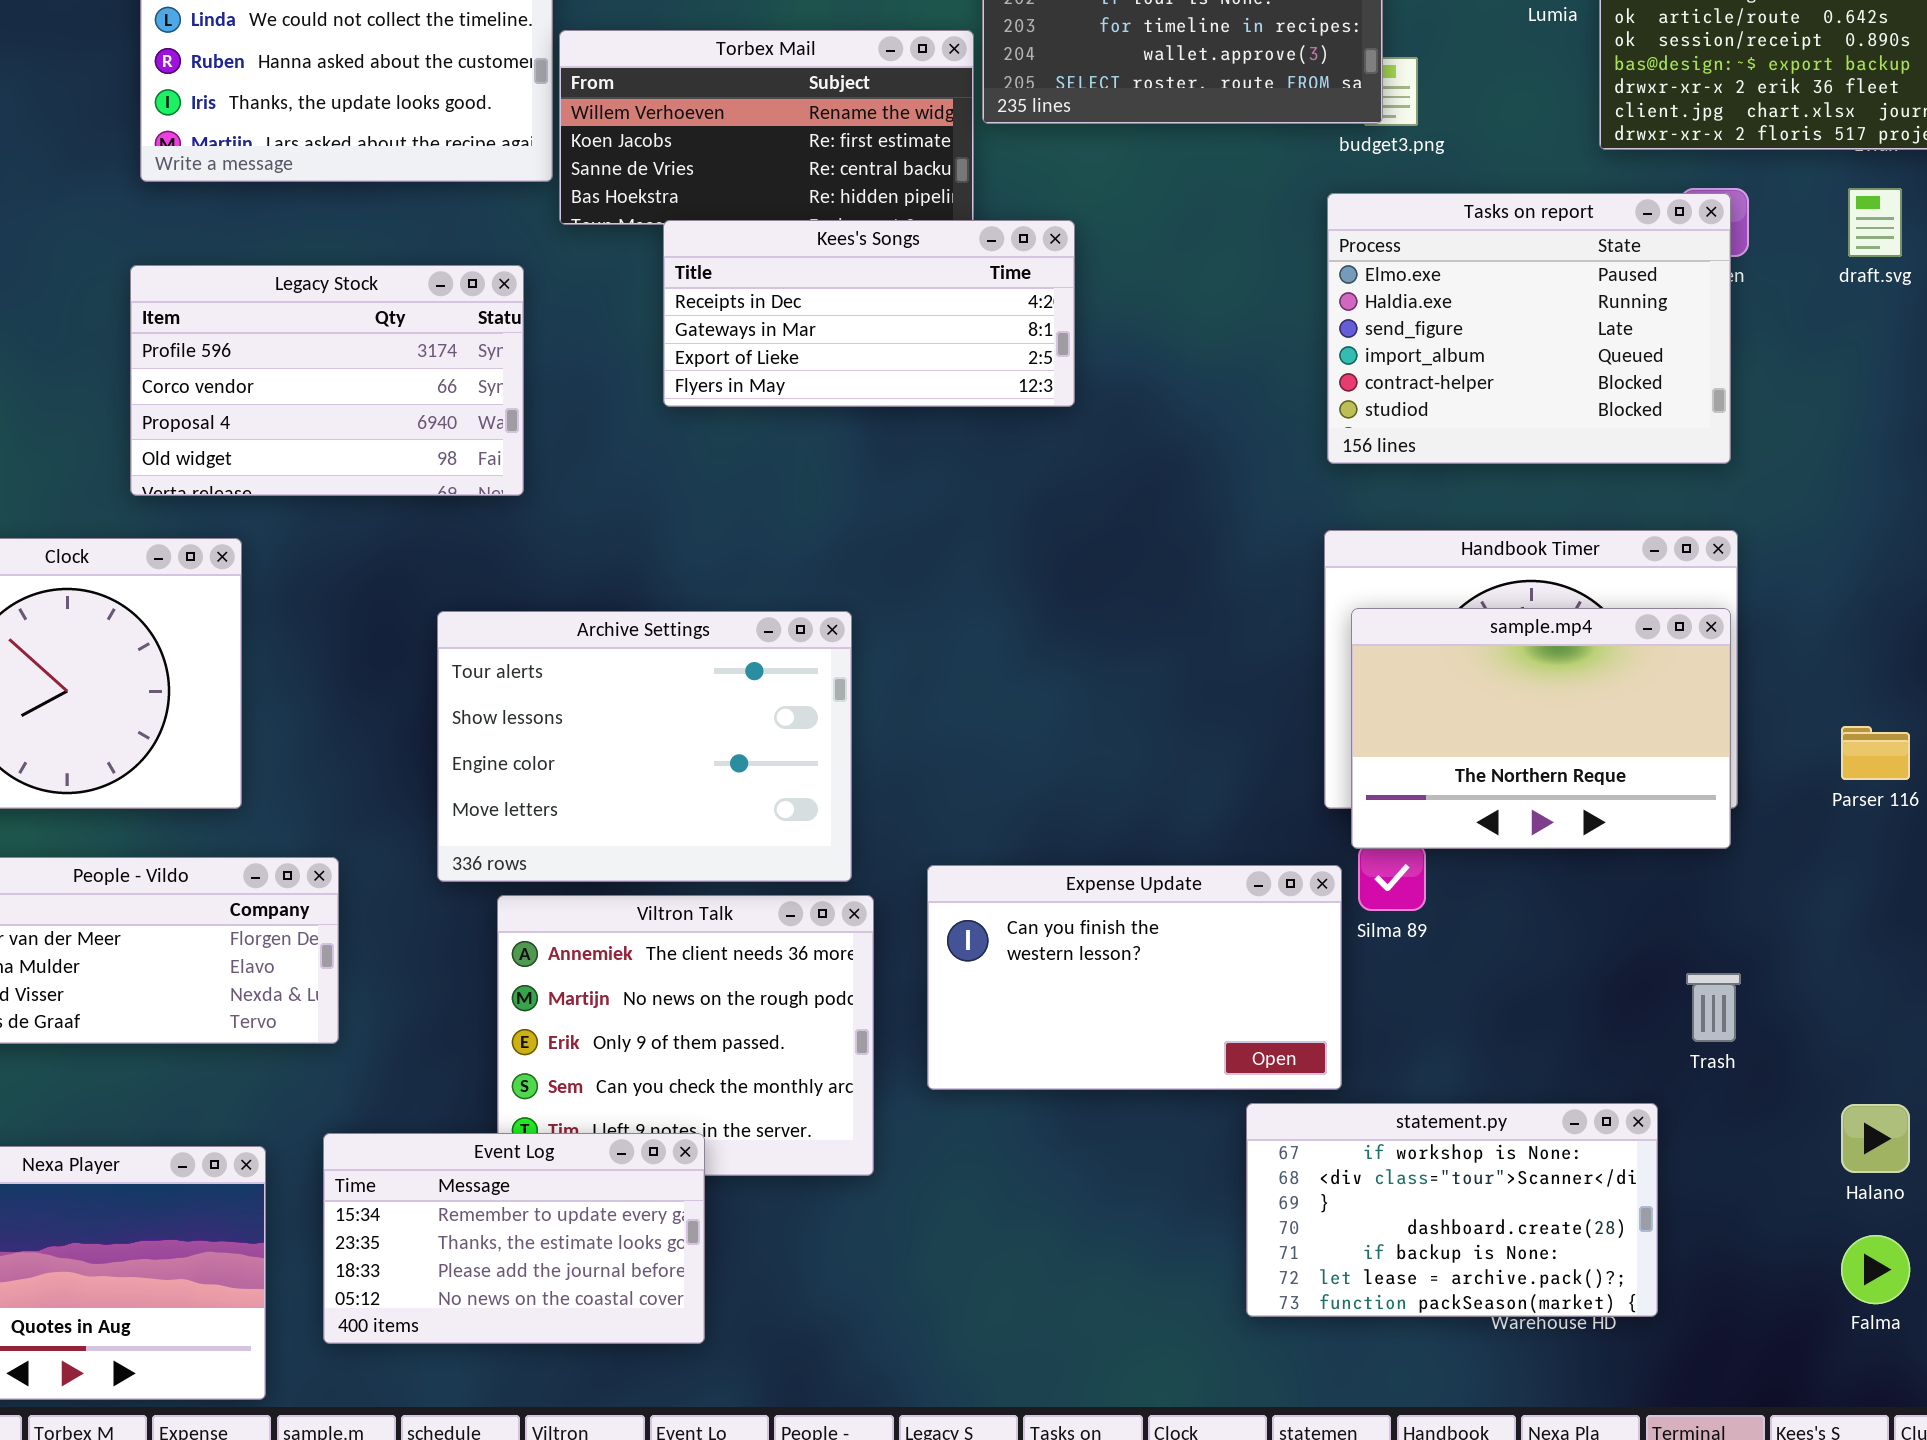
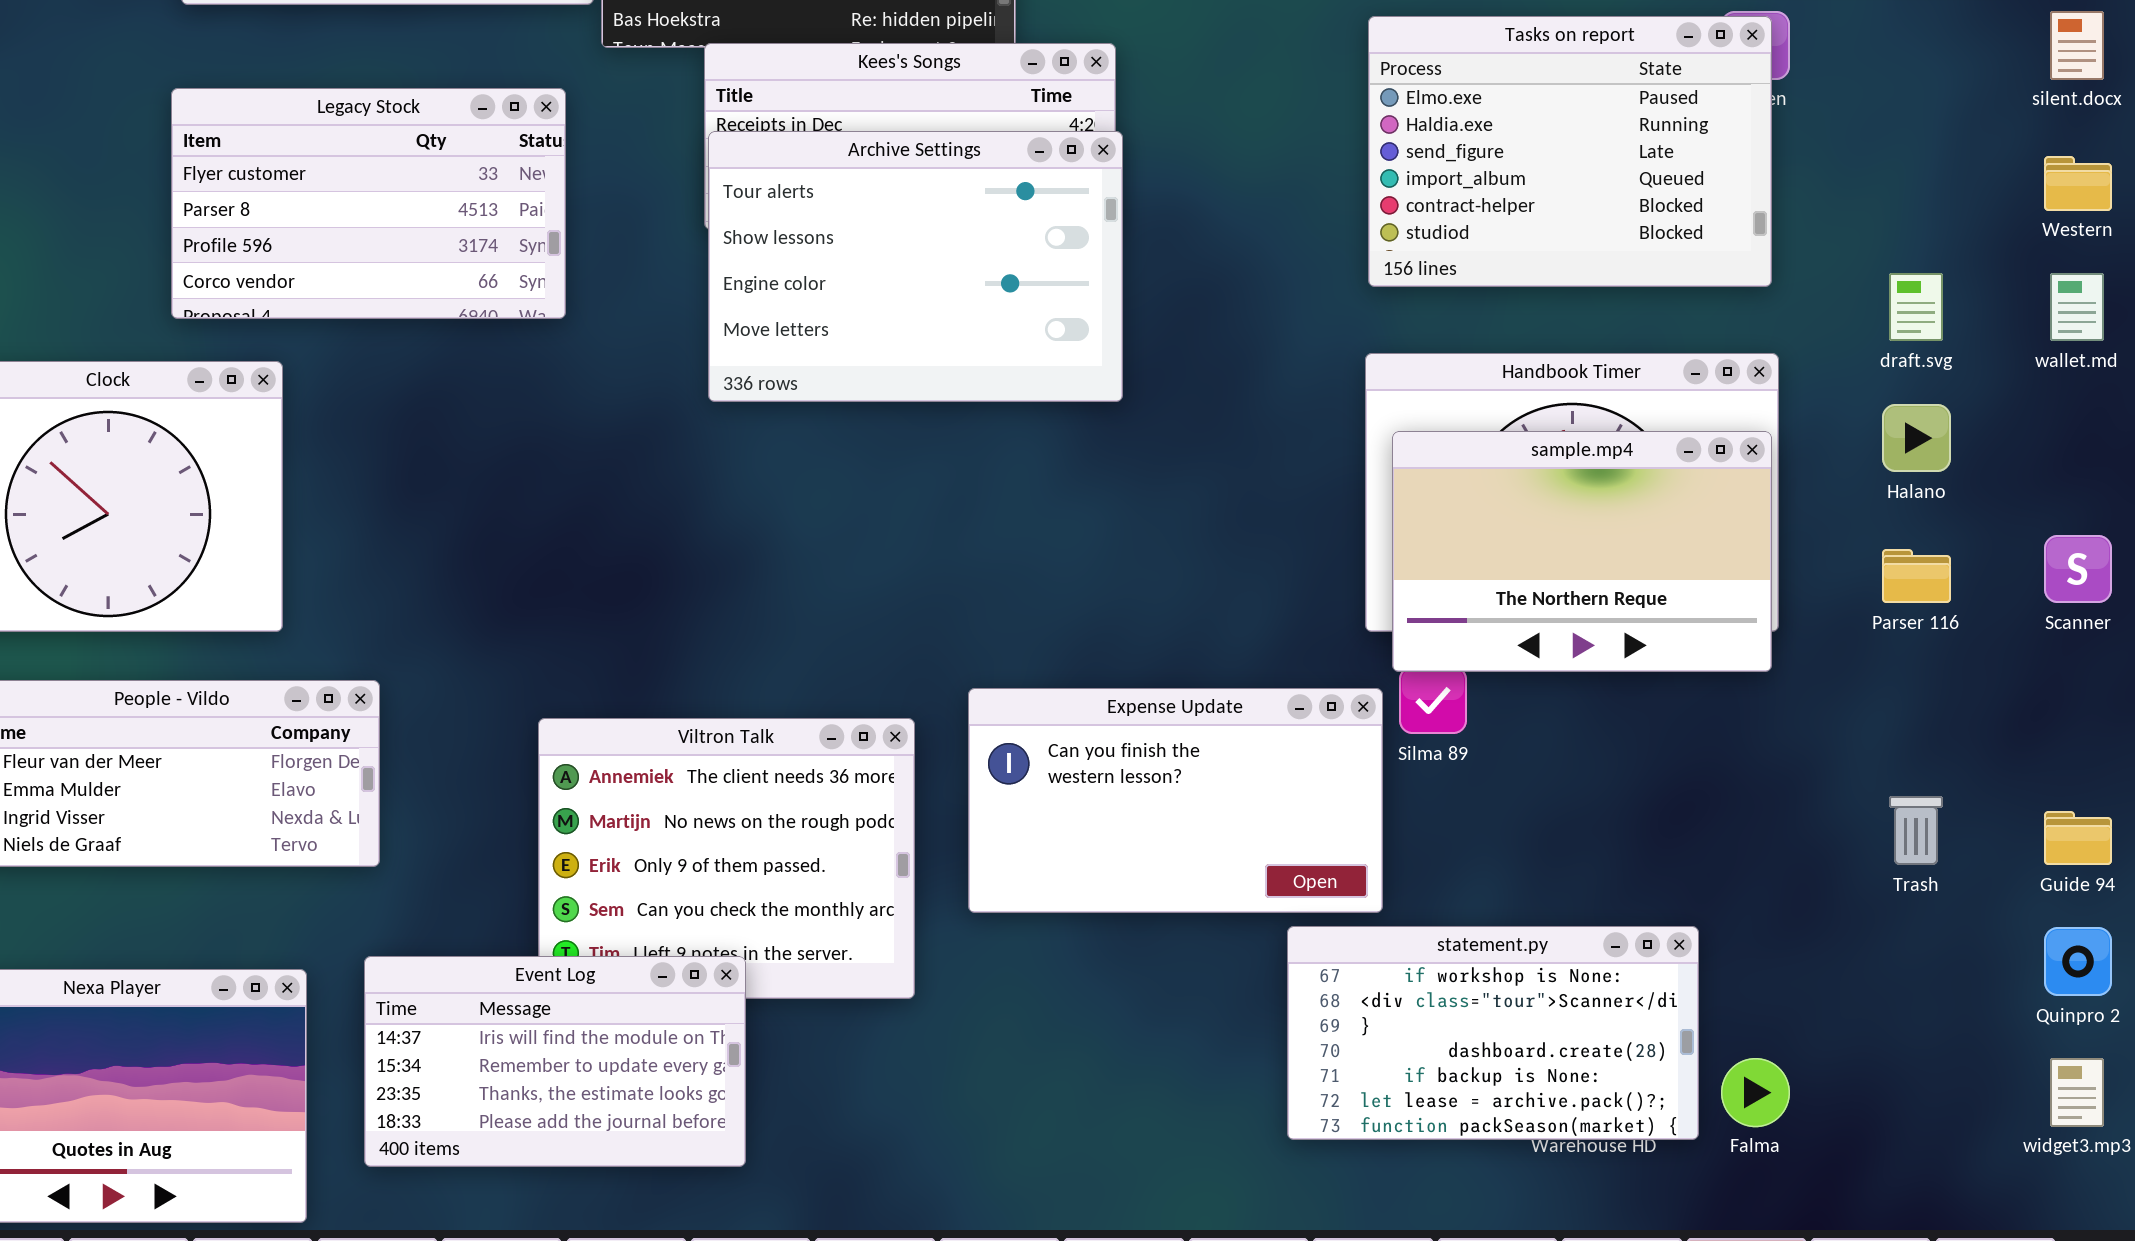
draft.svg: [1848,188,1902,257] -> [1889,273,1943,341], moved
Legacy Stock: [130,265,524,496] -> [171,88,566,319], scrolled up 2 rows
Archive Settings: [437,611,852,882] -> [708,131,1123,402], moved
Trash: [1686,973,1741,1042] -> [1889,796,1943,865], moved
Halano: [1841,1104,1910,1173] -> [1882,404,1951,472], moved
Event Log: [323,1133,705,1344] -> [364,956,746,1167], scrolled up 1 row
Falma: [1841,1235,1910,1304] -> [1721,1058,1790,1127], moved

